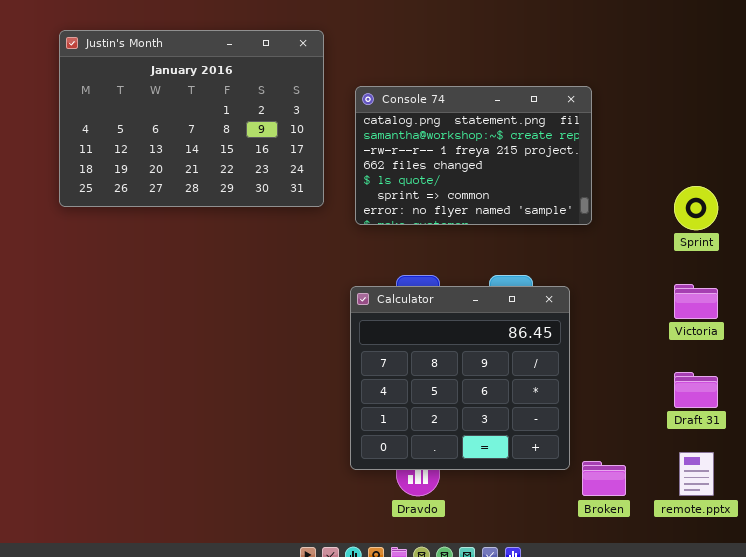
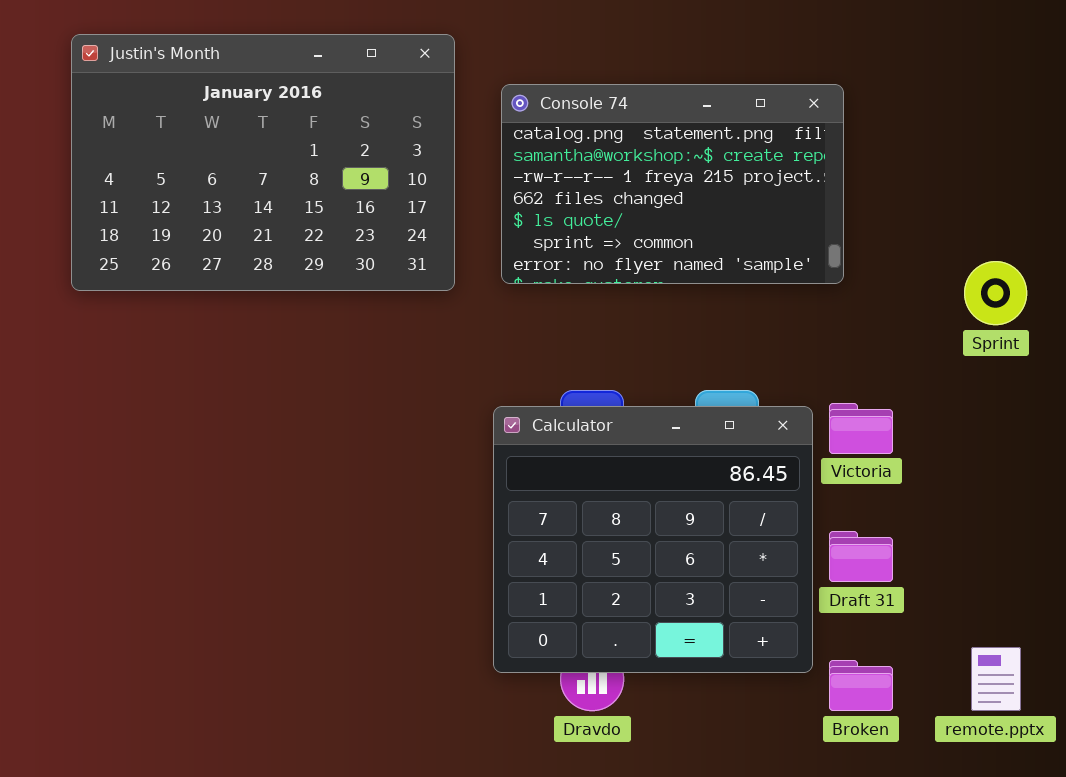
Console 74: [355,86,592,225] -> [501,84,844,284], moved
Victoria: [674,284,718,319] -> [829,403,893,454], moved
Draft 31: [674,372,718,408] -> [829,531,893,582], moved

